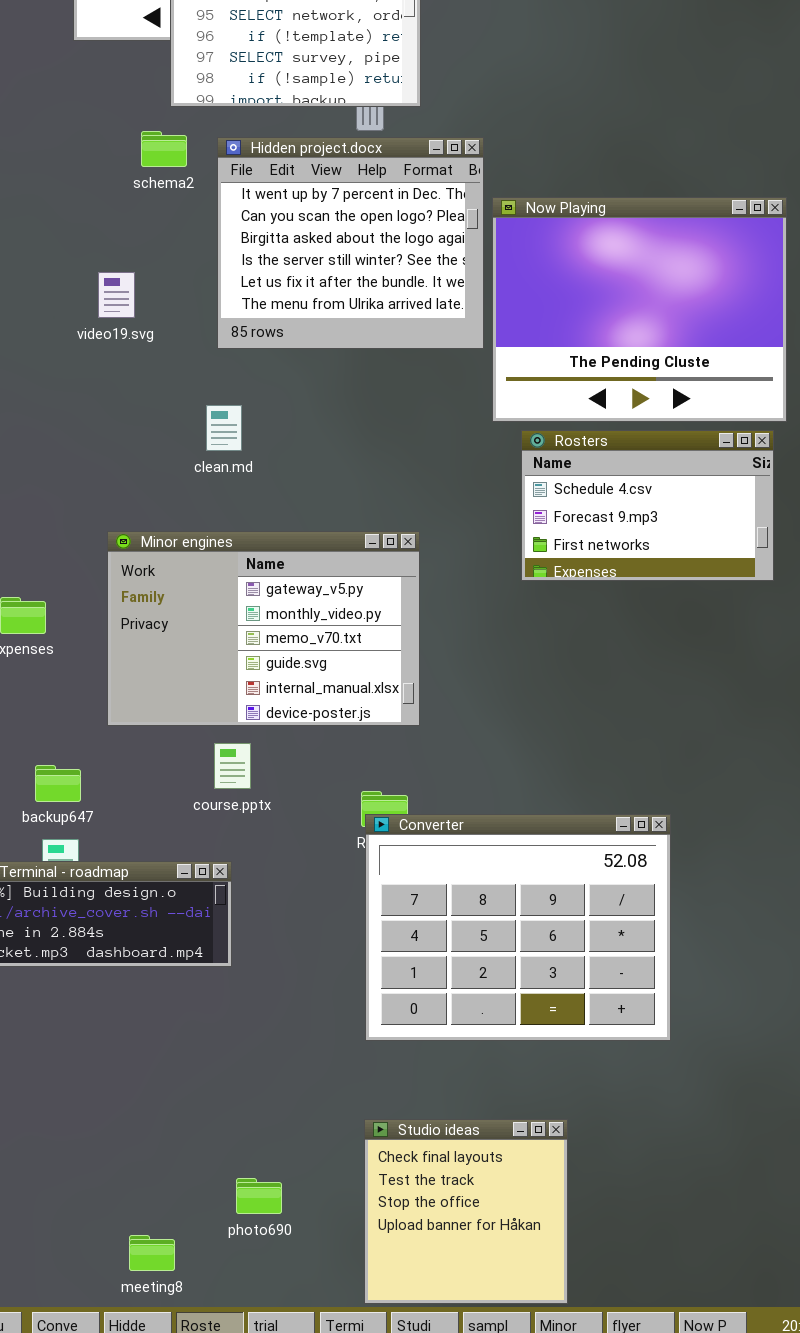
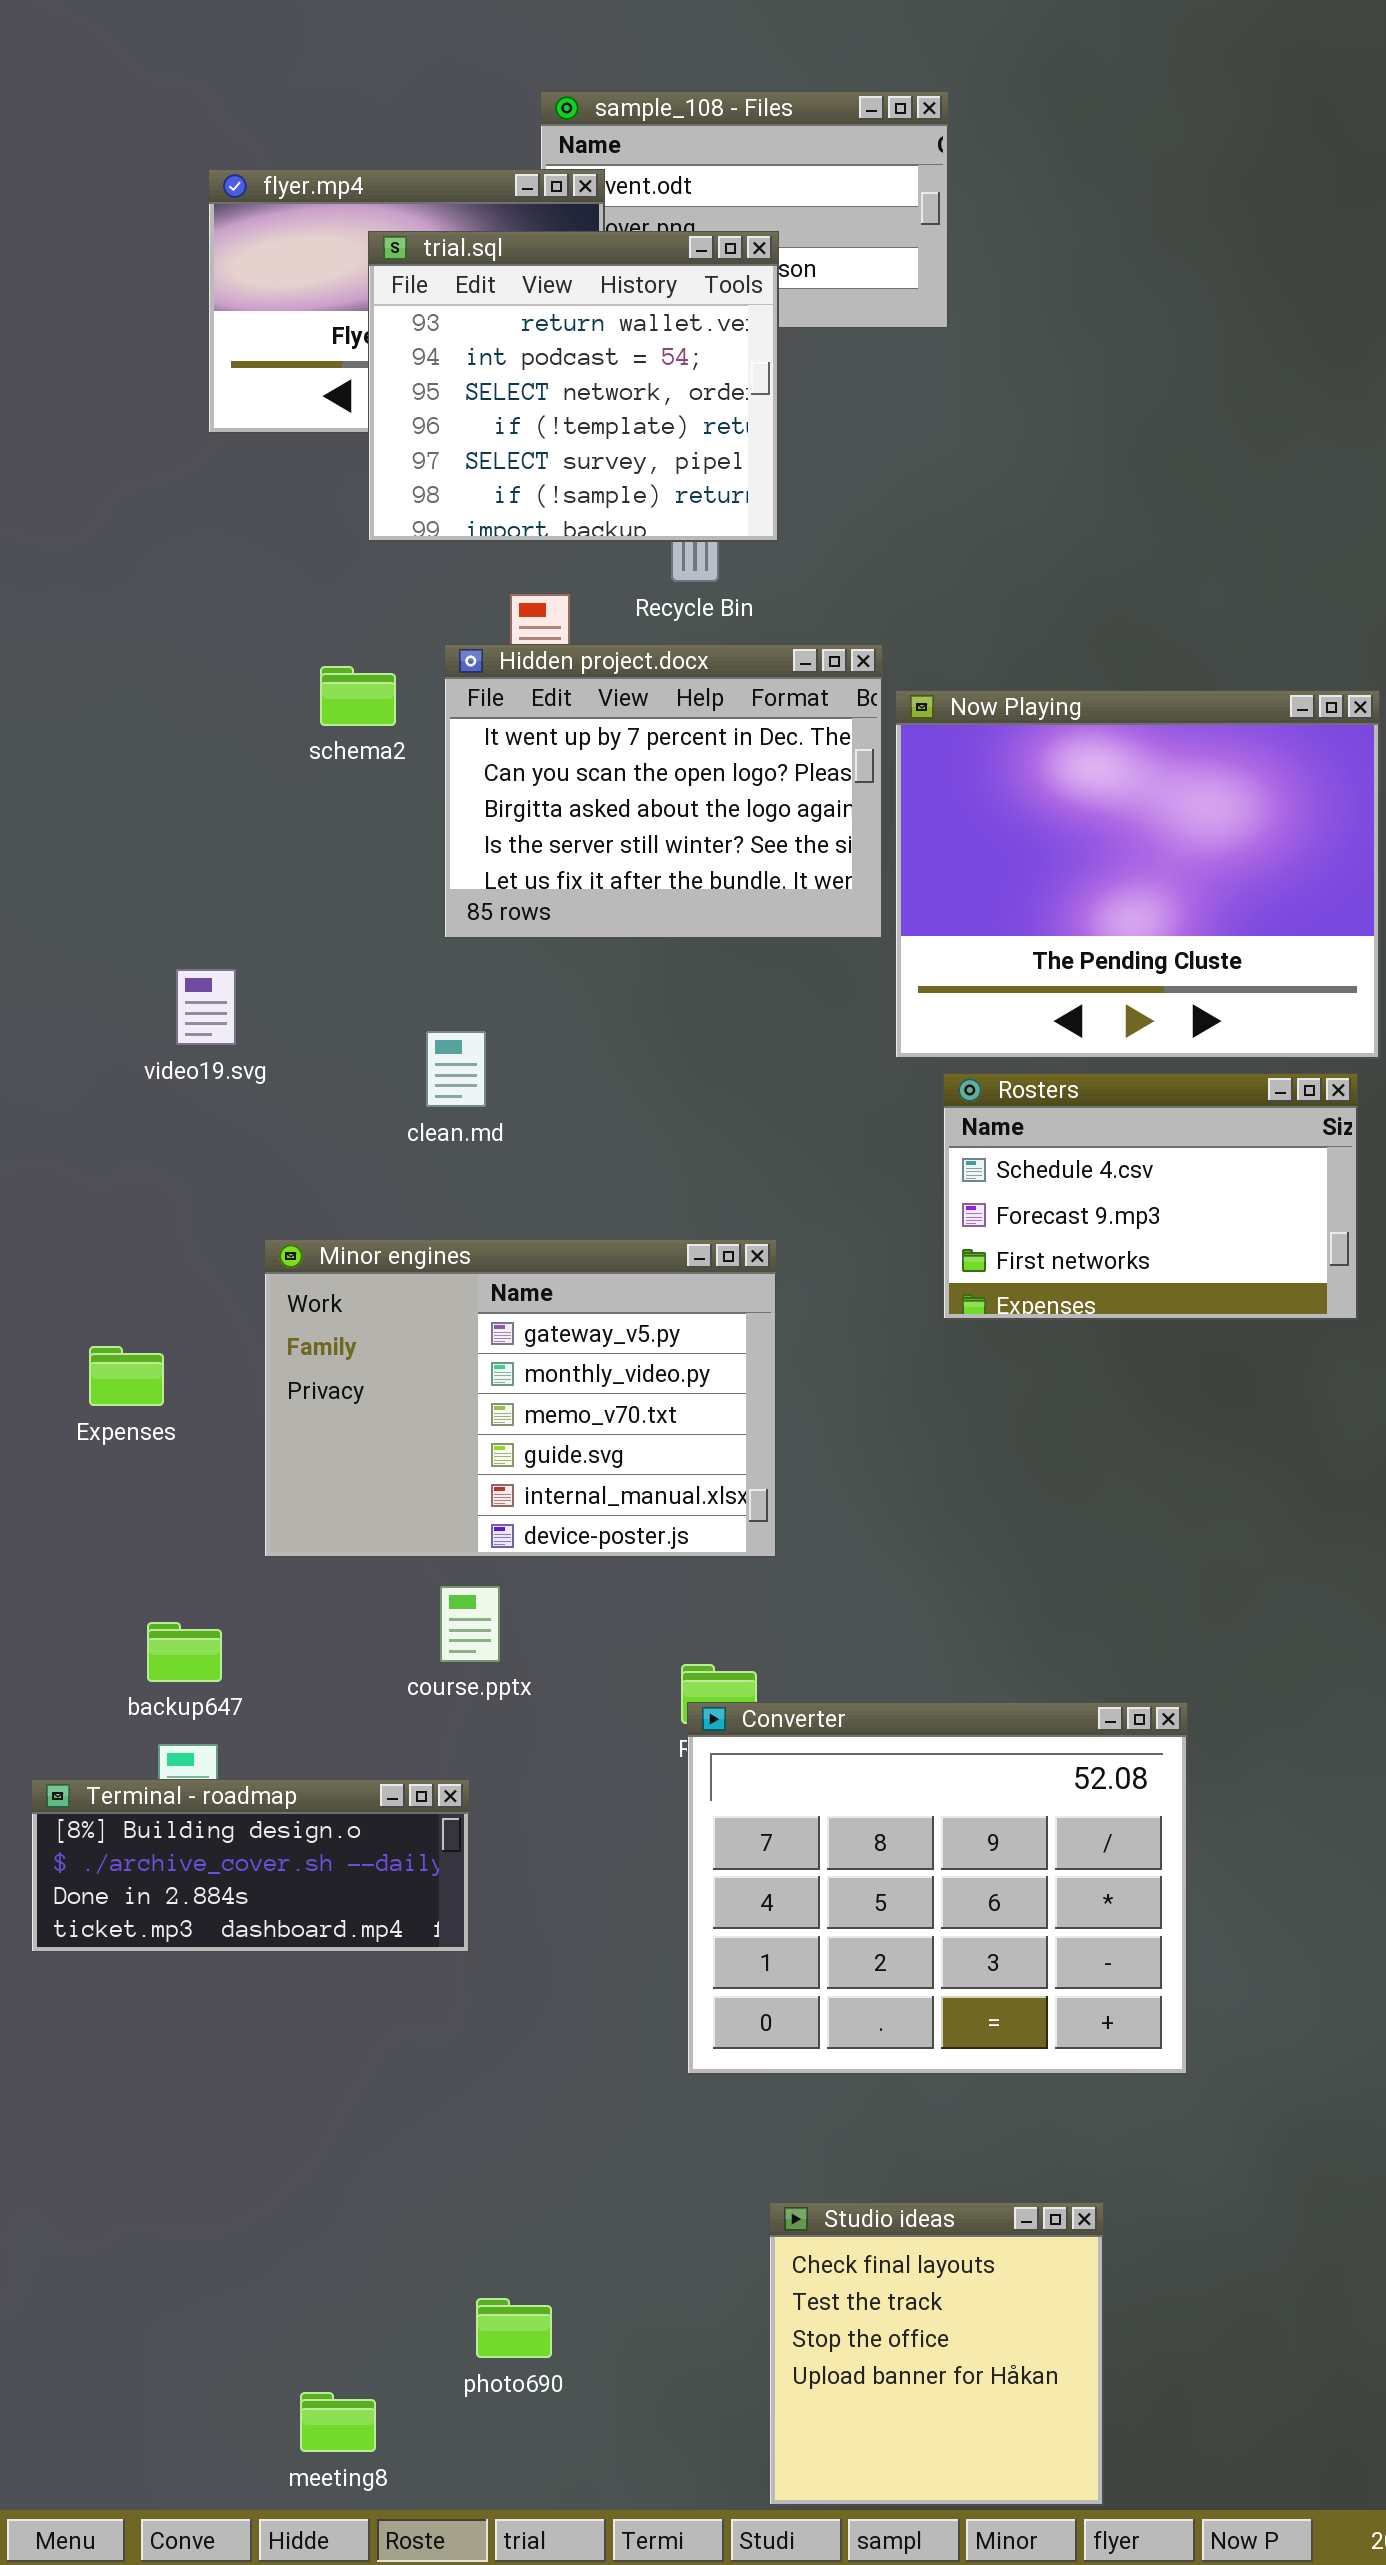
schema2: [141,131,187,167] -> [320,666,396,726], moved
Hidden project.docx: [217,137,484,349] -> [444,644,883,939], resized
video19.svg: [98,272,135,318] -> [176,969,236,1045], moved
Studio ideas: [364,1119,568,1304] -> [769,2202,1104,2506], moved

